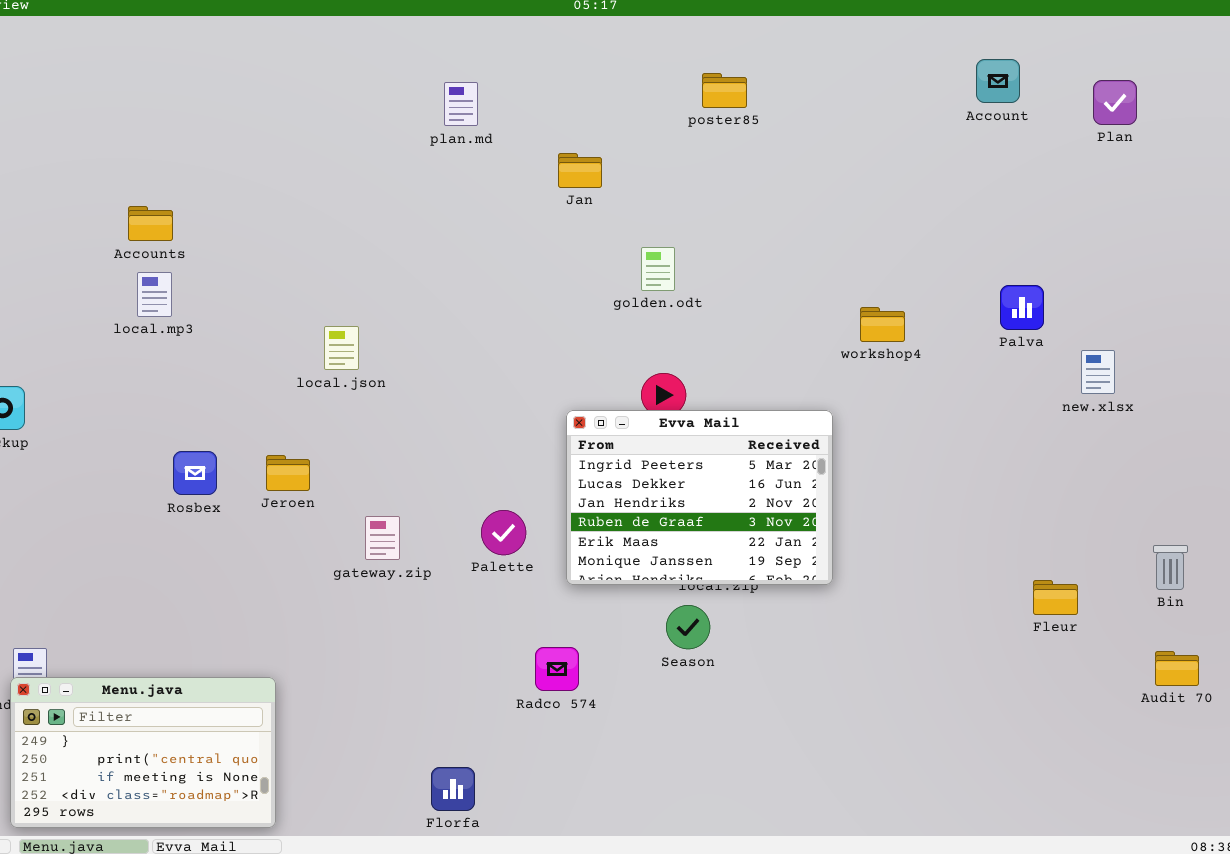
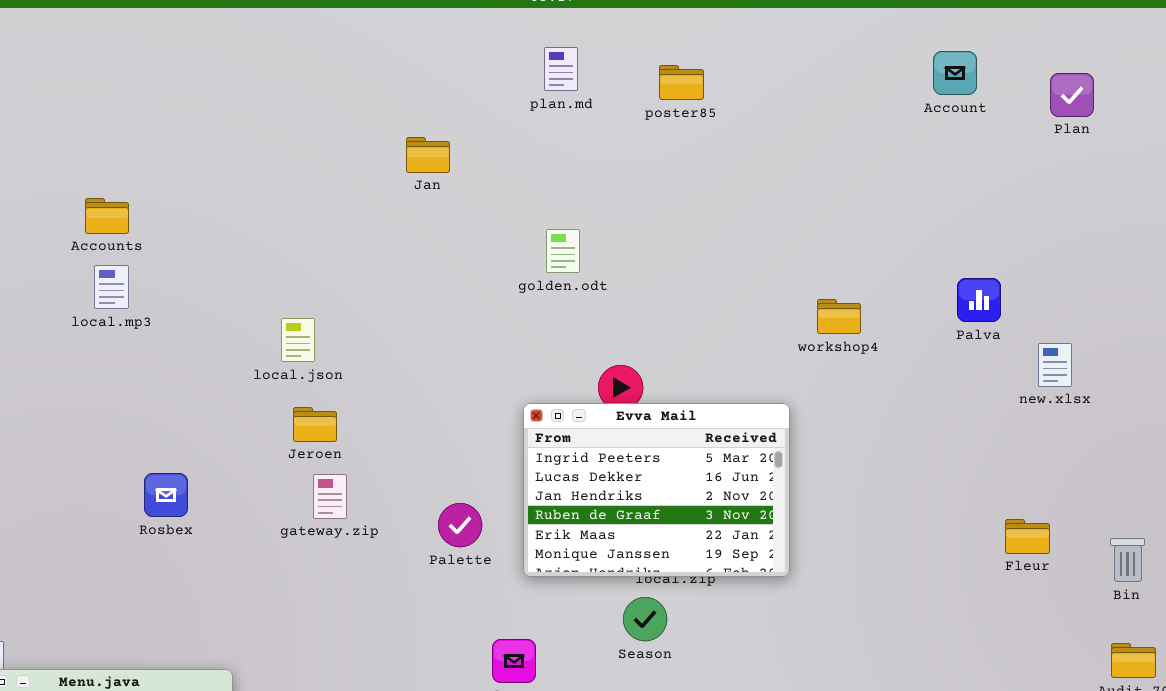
plan.md: [444,82,478,126] -> [544,47,578,91], moved
Jan: [558,153,602,188] -> [406,137,450,173], moved
golden.odt: [641,247,675,291] -> [546,229,580,273], moved
Rosbex: [173,451,217,495] -> [144,473,188,517], moved
Jeroen: [266,455,310,491] -> [293,407,337,442], moved
gateway.zip: [365,516,400,560] -> [313,474,347,519], moved
Fleur: [1033,580,1078,615] -> [1005,519,1050,554], moved

